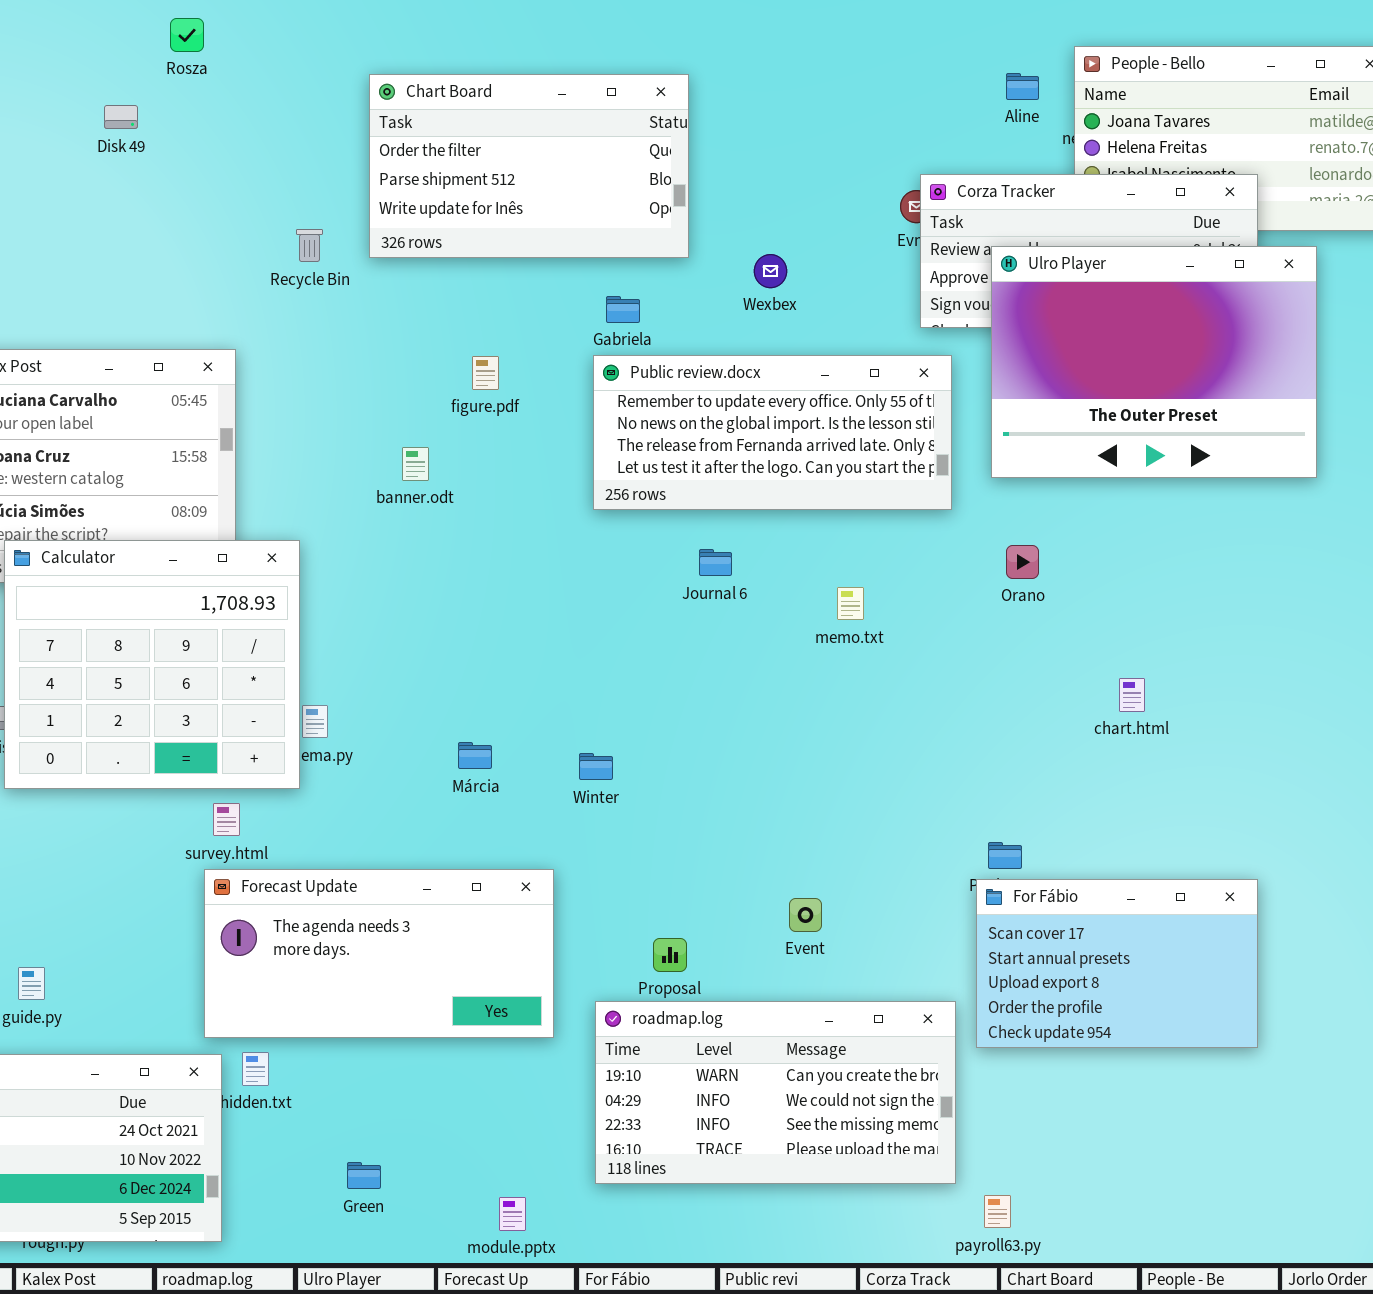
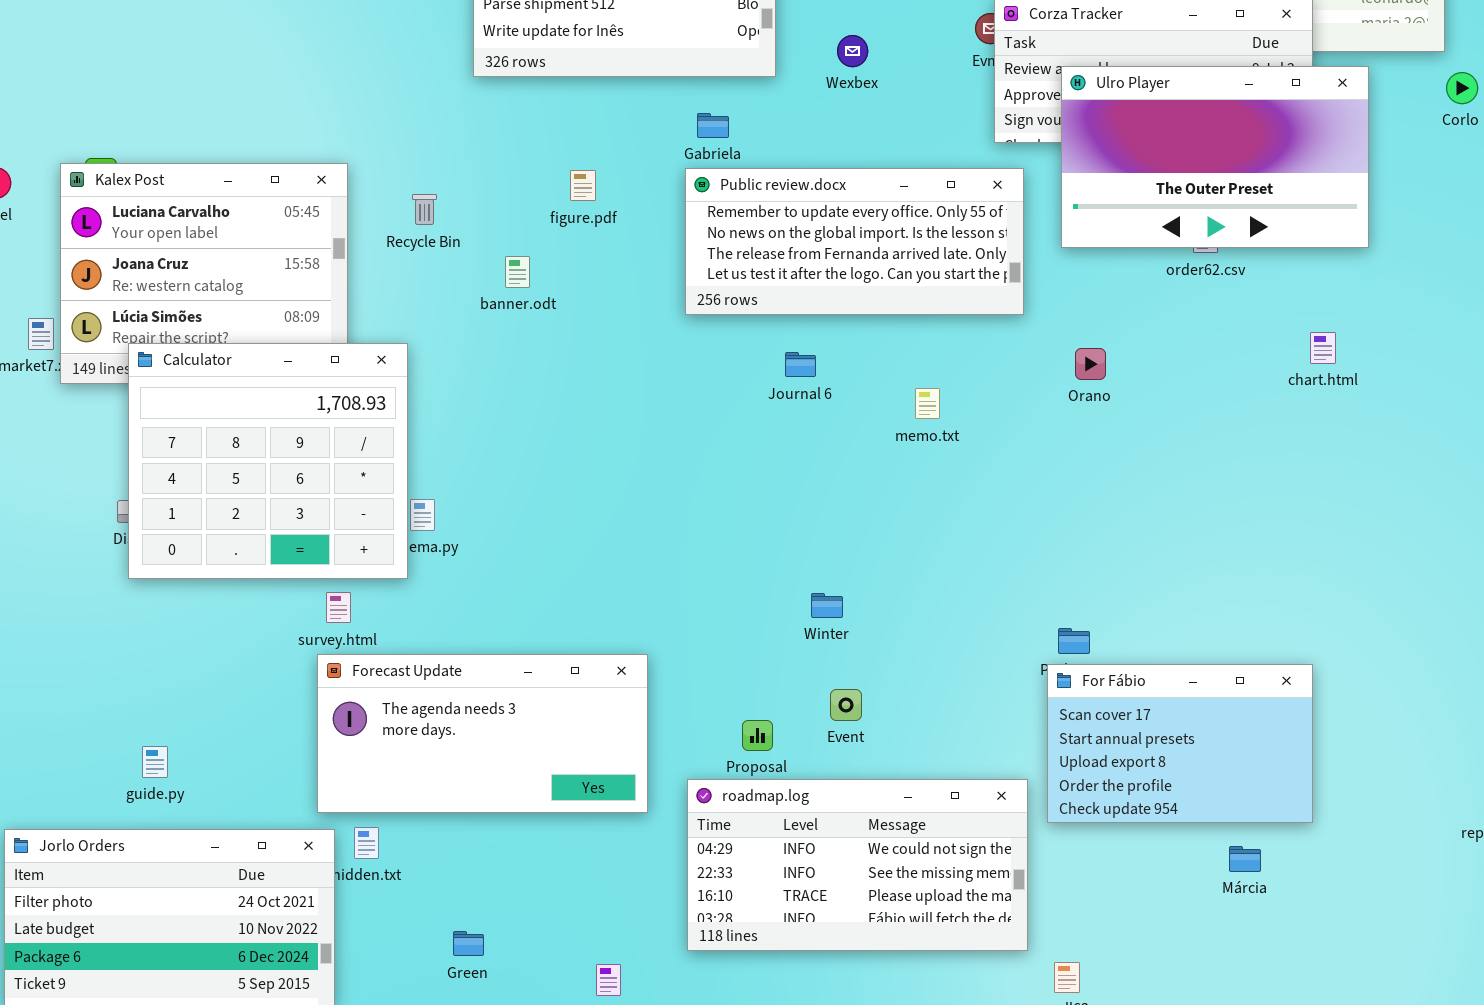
Recycle Bin: [296,229,323,262] -> [412,194,437,225], moved
Ulro Player: [991,246,1317,478] -> [1061,66,1369,248], resized
Wexbex: [754,254,787,288] -> [837,35,868,67], moved
chart.html: [1119,678,1145,712] -> [1310,332,1336,364], moved
Márcia: [458,742,492,769] -> [1229,846,1261,872], moved
Winter: [579,753,613,780] -> [811,593,843,618], moved
Event: [789,898,822,932] -> [830,689,862,721], moved
roadmap.log: [595,1001,956,1184] -> [687,779,1028,951], scrolled down 1 row

